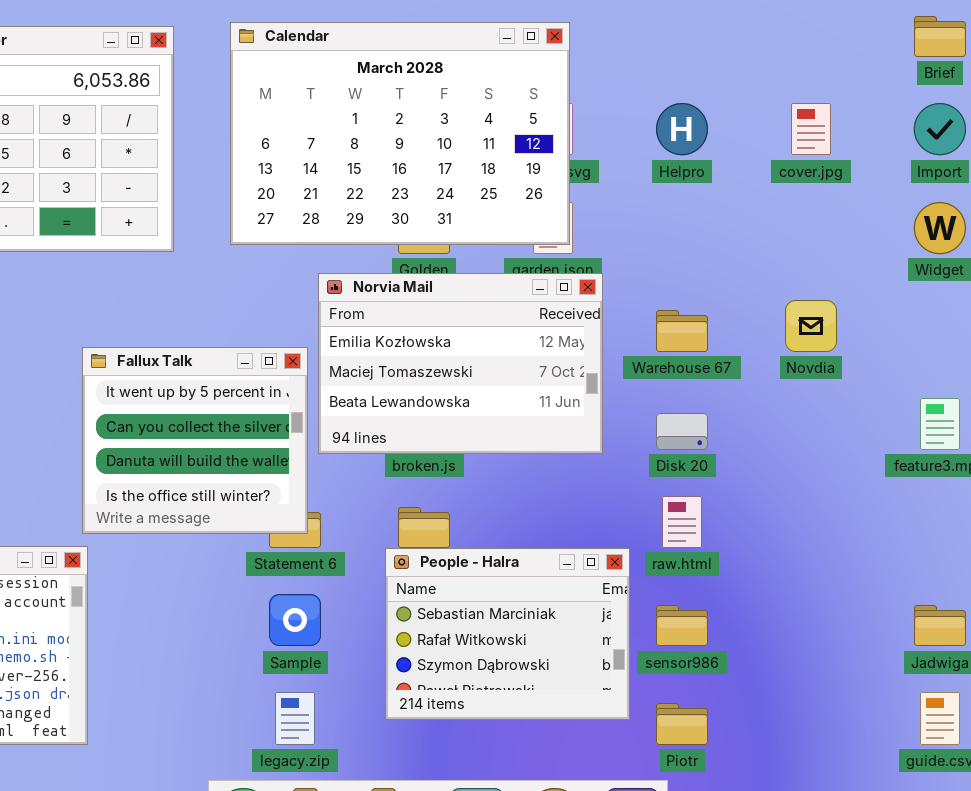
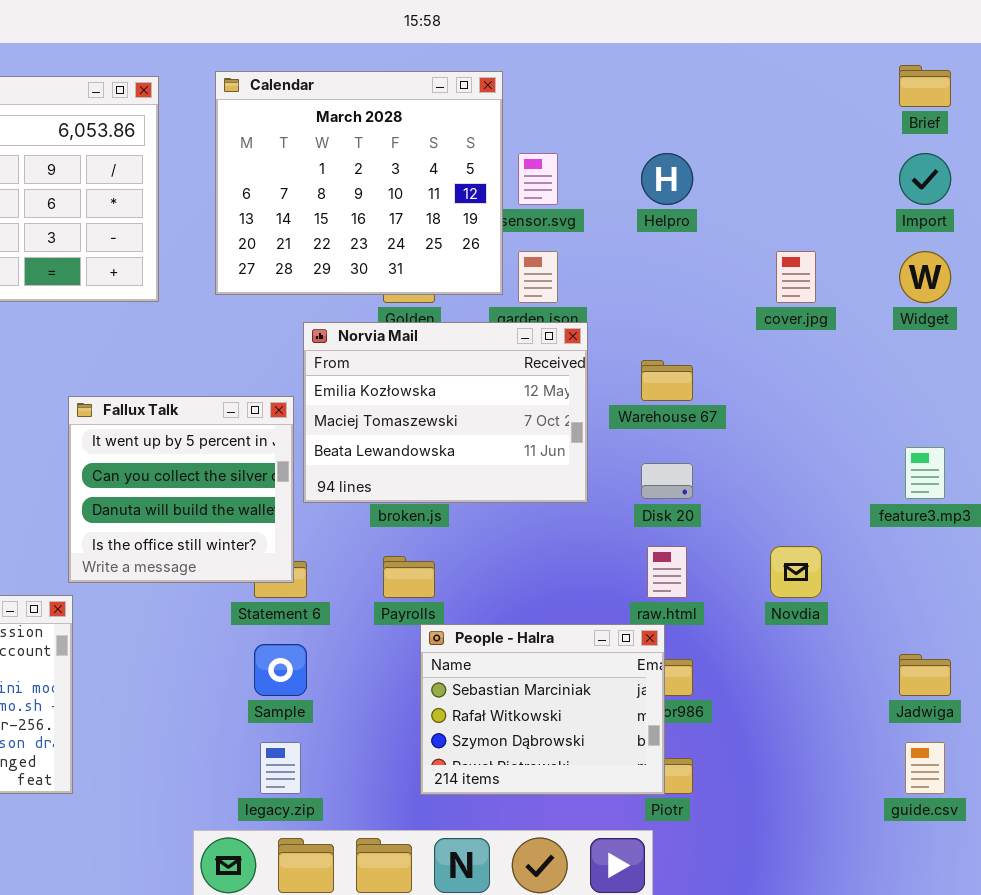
Calendar: [230,22,570,245] -> [215,71,503,295], resized
cover.jpg: [791,103,831,155] -> [776,251,816,303], moved
Novdia: [785,300,837,352] -> [770,546,822,598], moved
People - Halra: [385,548,630,720] -> [420,624,665,795], moved

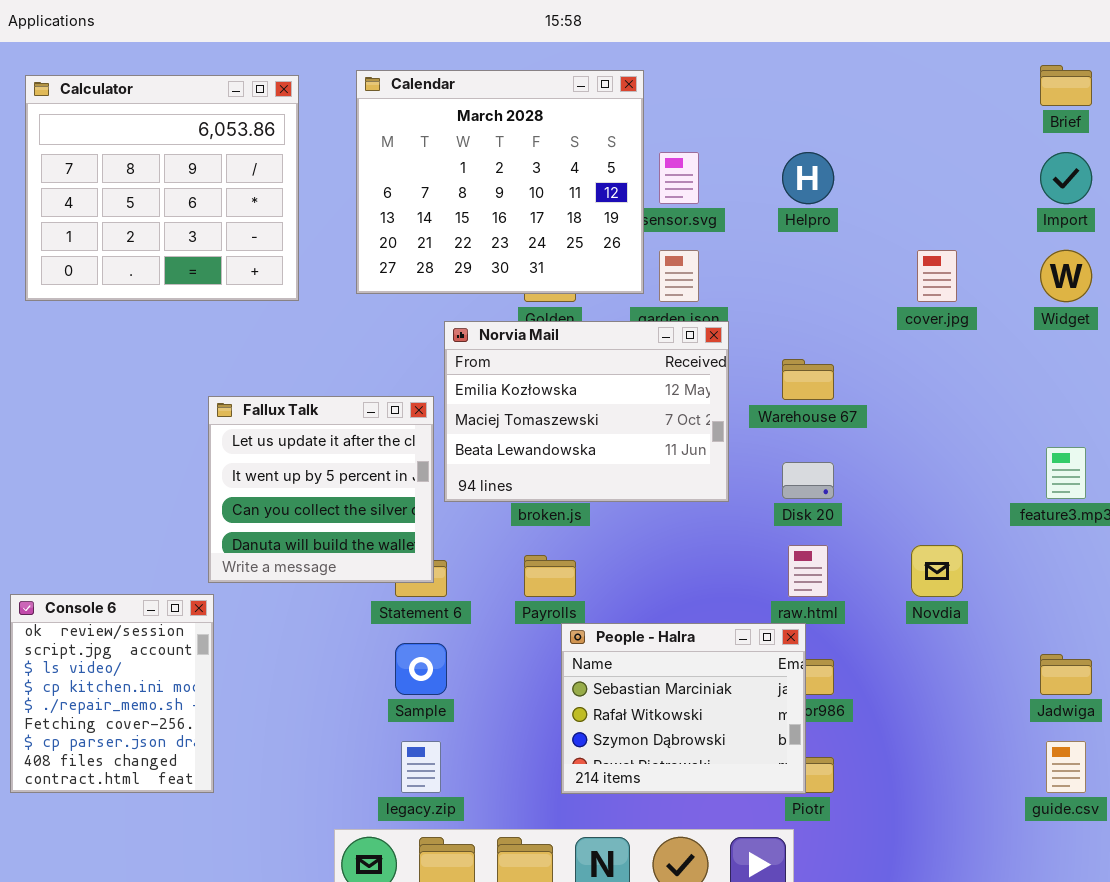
Fallux Talk: [68,396,294,583] -> [208,396,434,583], scrolled up 1 row

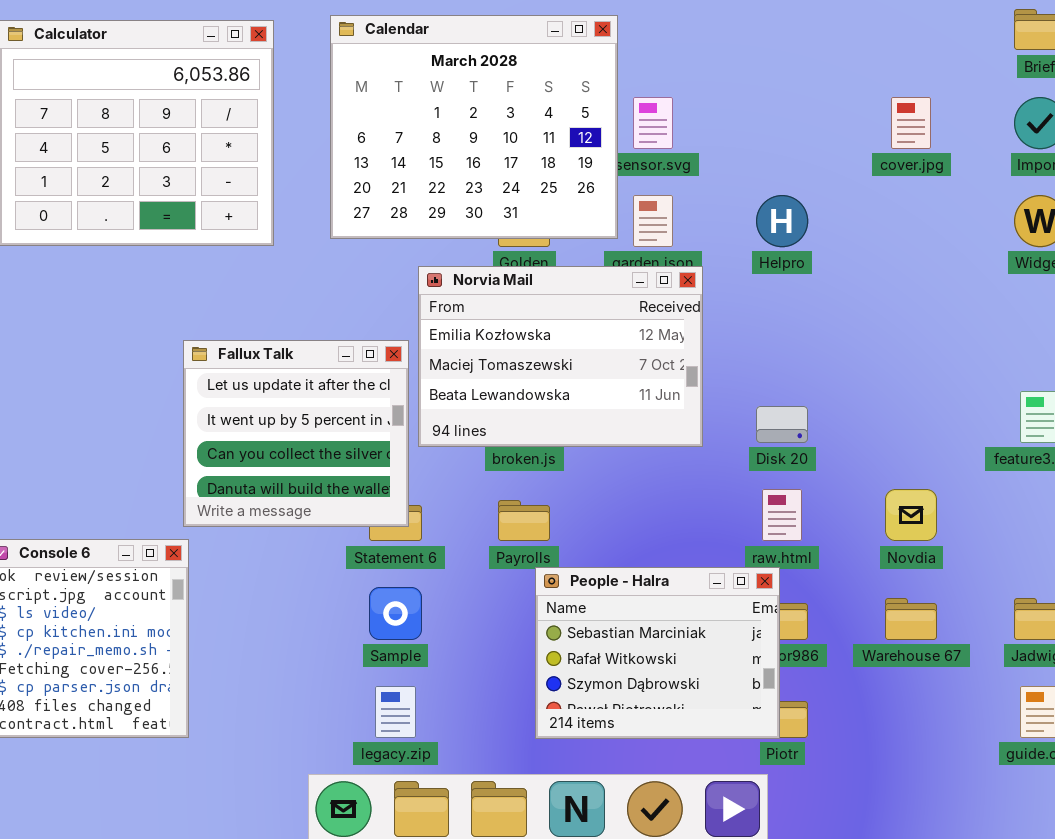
Helpro: [782,152,834,204] -> [756,195,808,247], moved
cover.jpg: [917,250,957,302] -> [891,97,931,149], moved
Warehouse 67: [782,359,834,400] -> [885,598,937,640], moved

